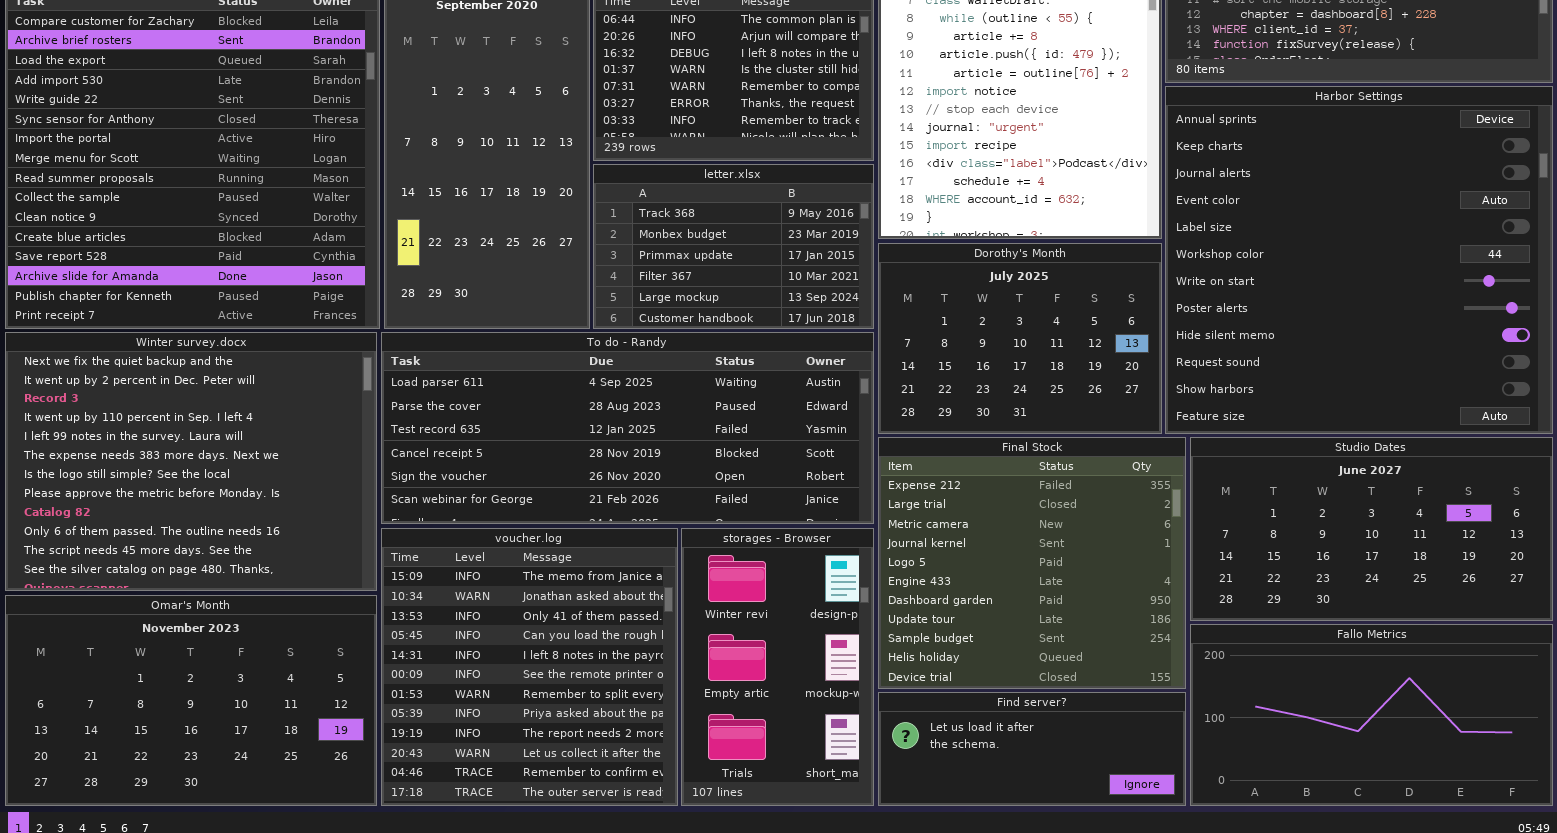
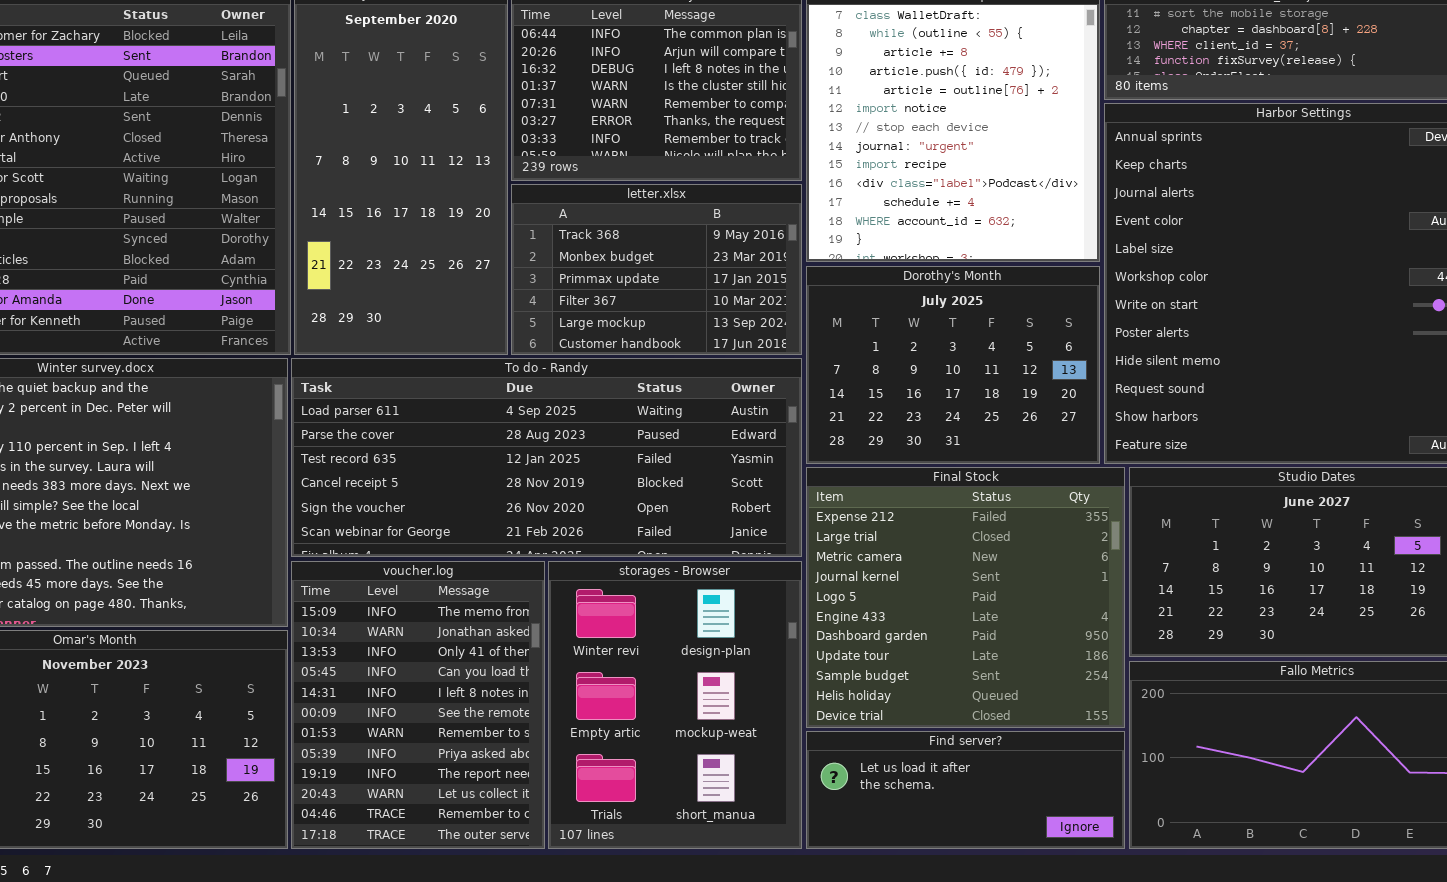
voucher.log: [381,528,678,806] -> [291,561,545,849], resized
storages - Browser: [681,528,874,806] -> [548,561,802,849], resized

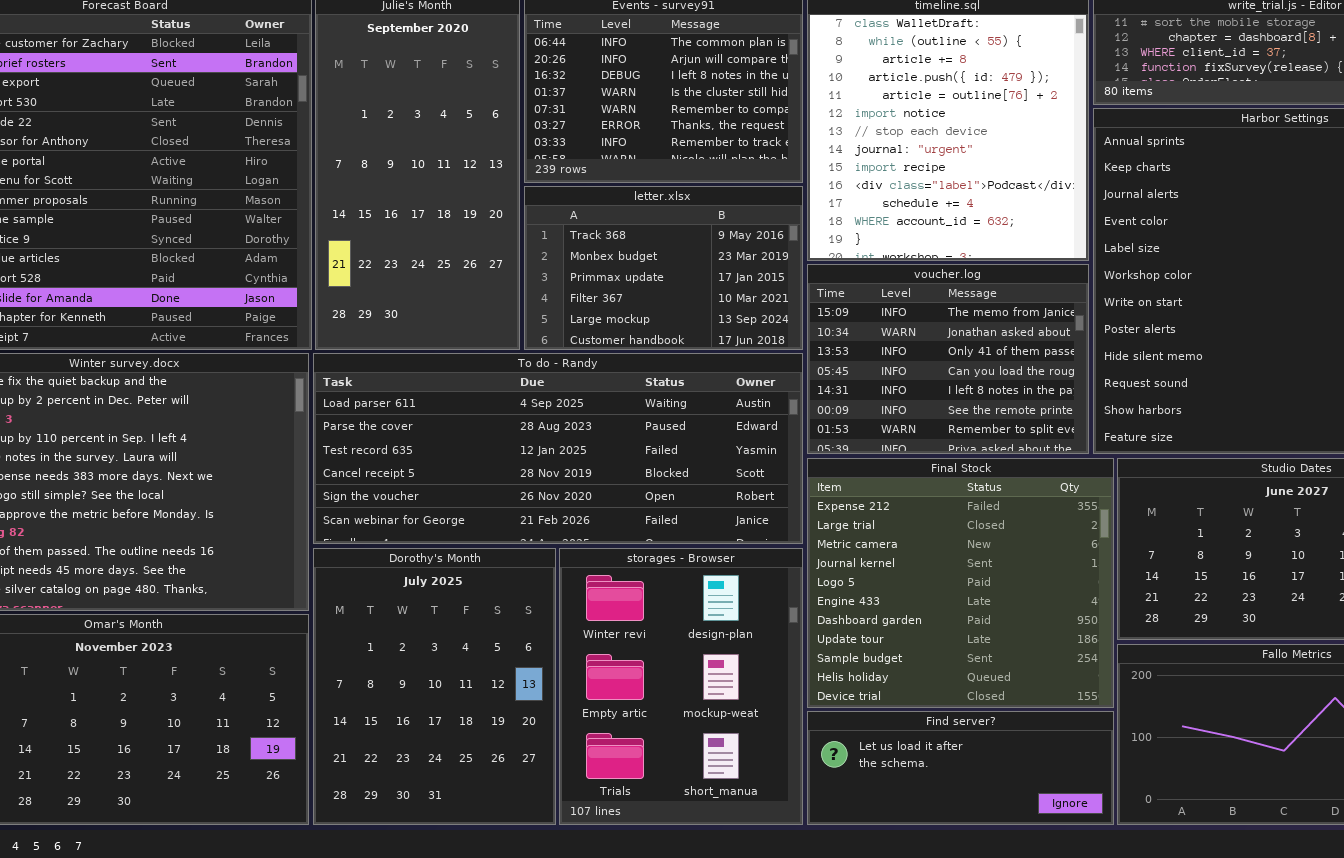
Dorothy's Month: [806,266,1100,464] -> [313,548,556,825], moved, resized
voucher.log: [291,561,545,849] -> [807,264,1089,454], moved, resized

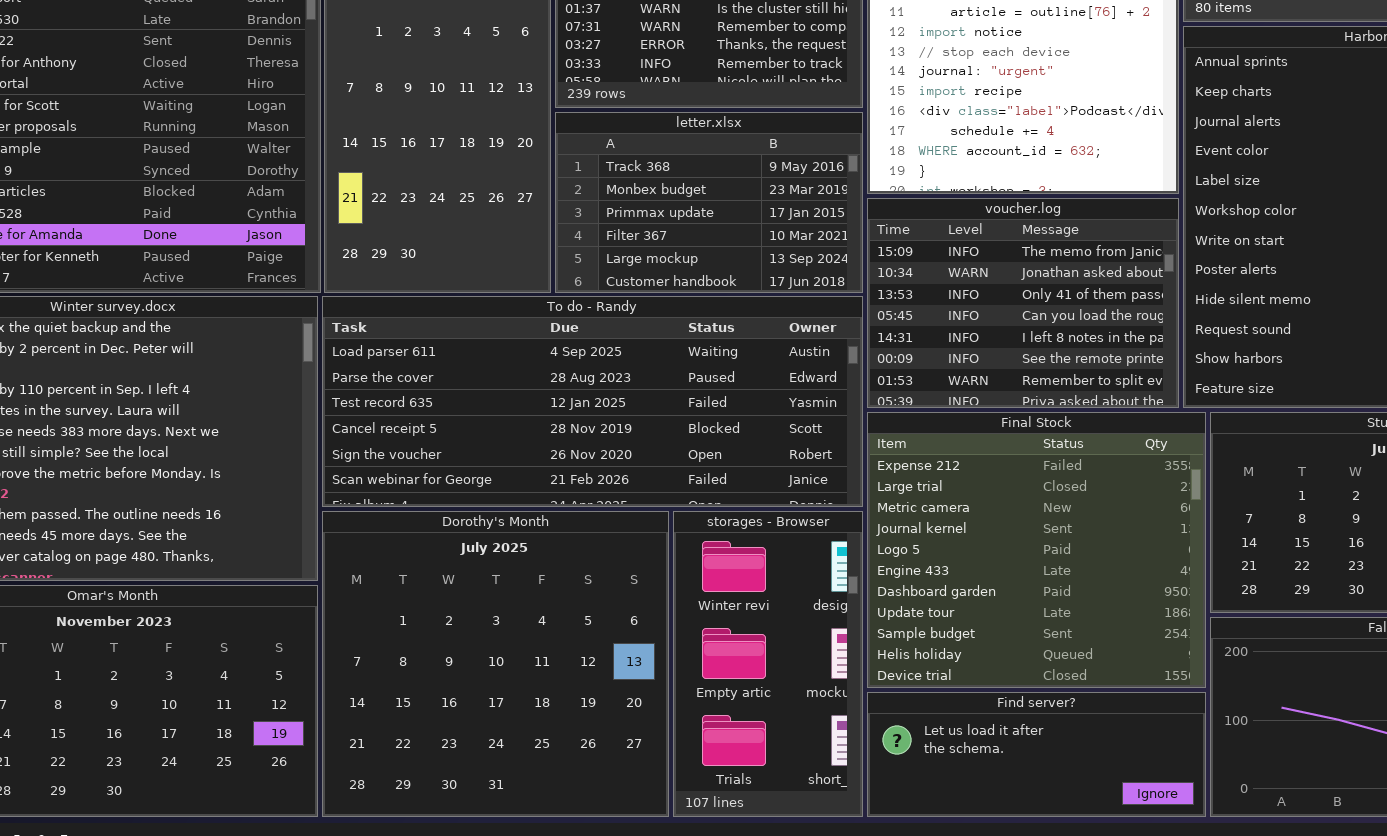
Dorothy's Month: [313,548,556,825] -> [322,511,669,817], resized
storages - Browser: [559,548,803,825] -> [673,511,863,817], resized

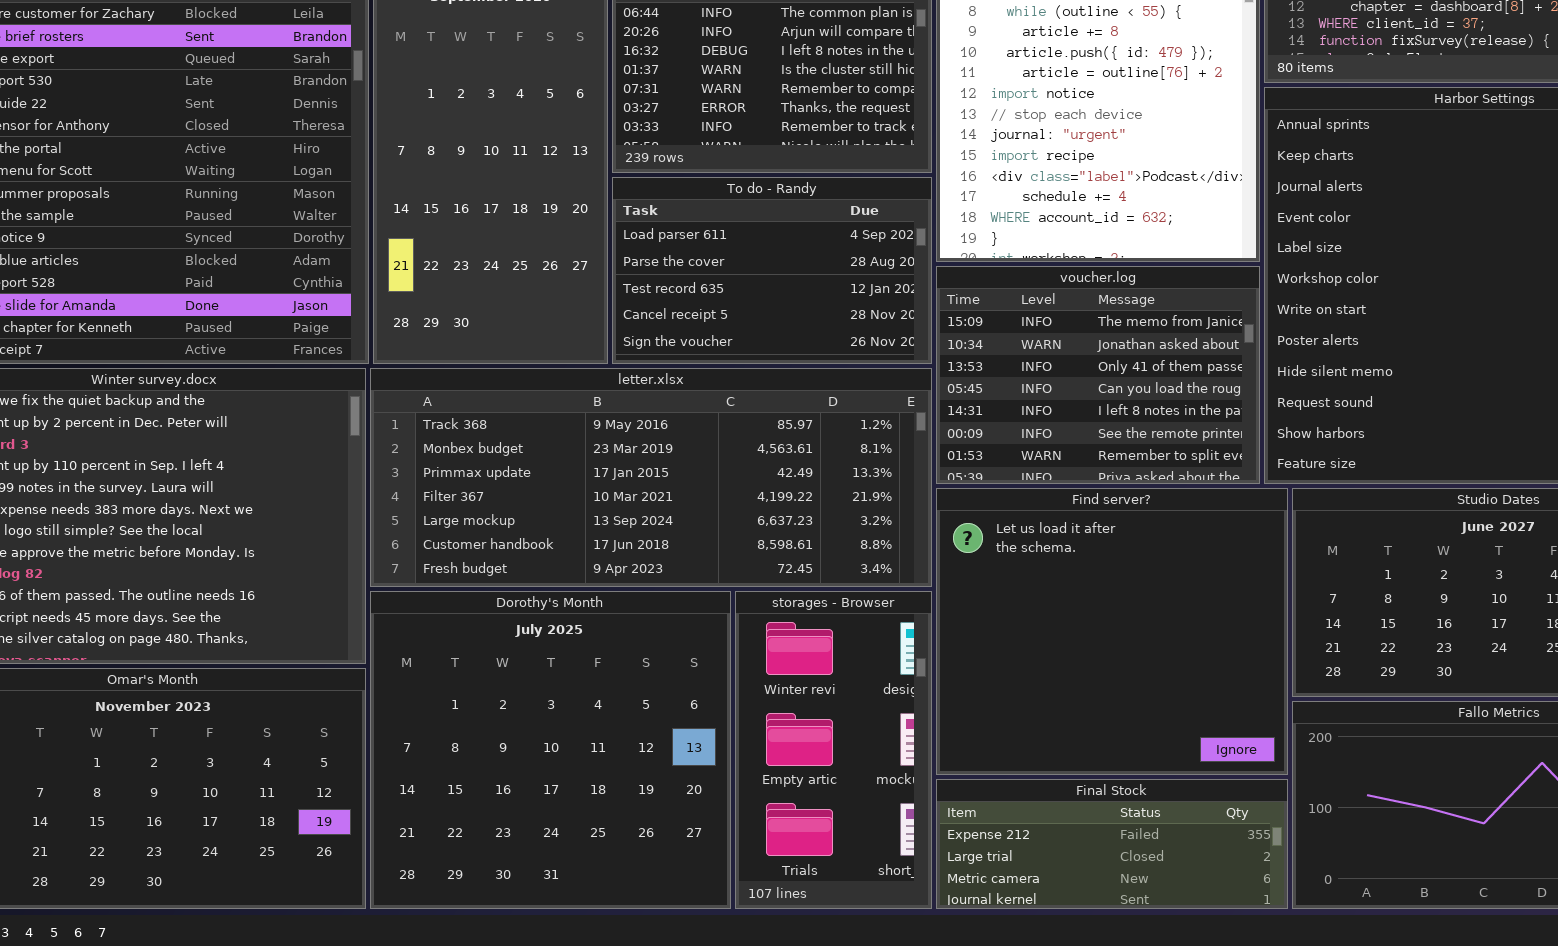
letter.xlsx: [555,112,863,293] -> [370,368,932,587], moved, resized
To do - Randy: [322,296,863,507] -> [612,177,932,364], moved, resized
Final Stock: [867,412,1206,688] -> [936,779,1288,909], moved, resized
Find server?: [867,692,1206,817] -> [936,488,1288,775], moved, resized

